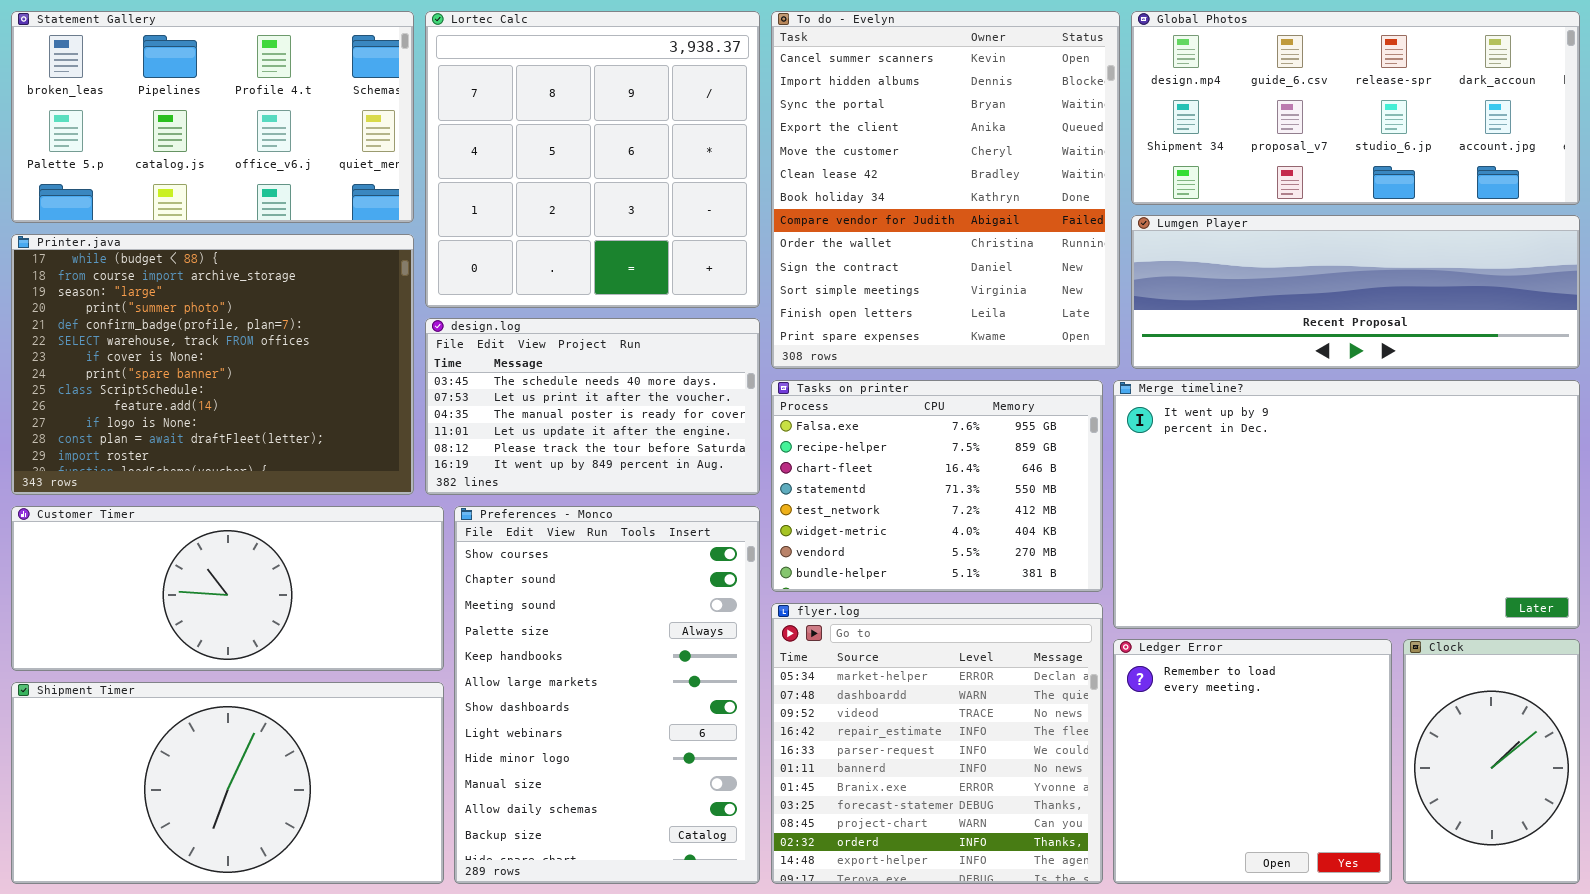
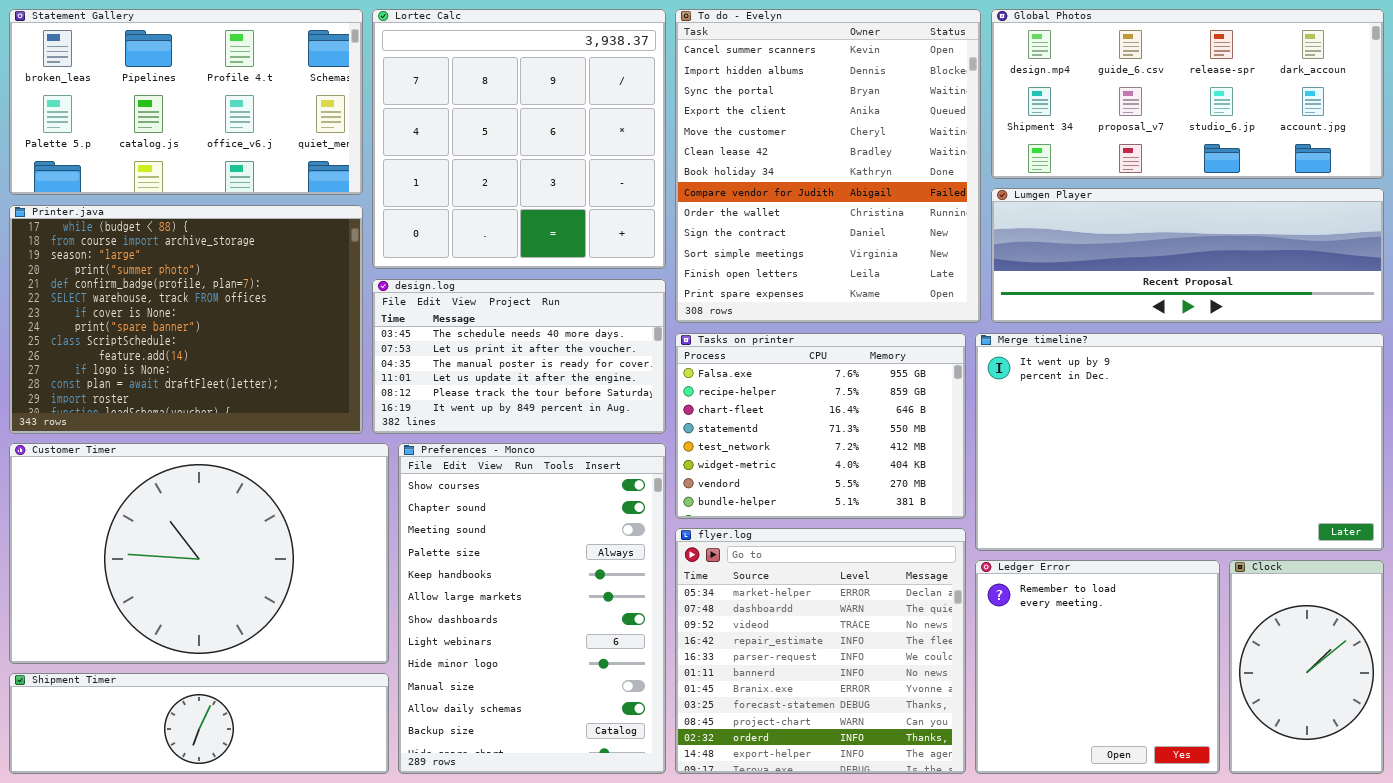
Customer Timer: [11,506,444,671] -> [9,443,389,664], resized
Shipment Timer: [11,682,444,884] -> [9,673,389,774], resized

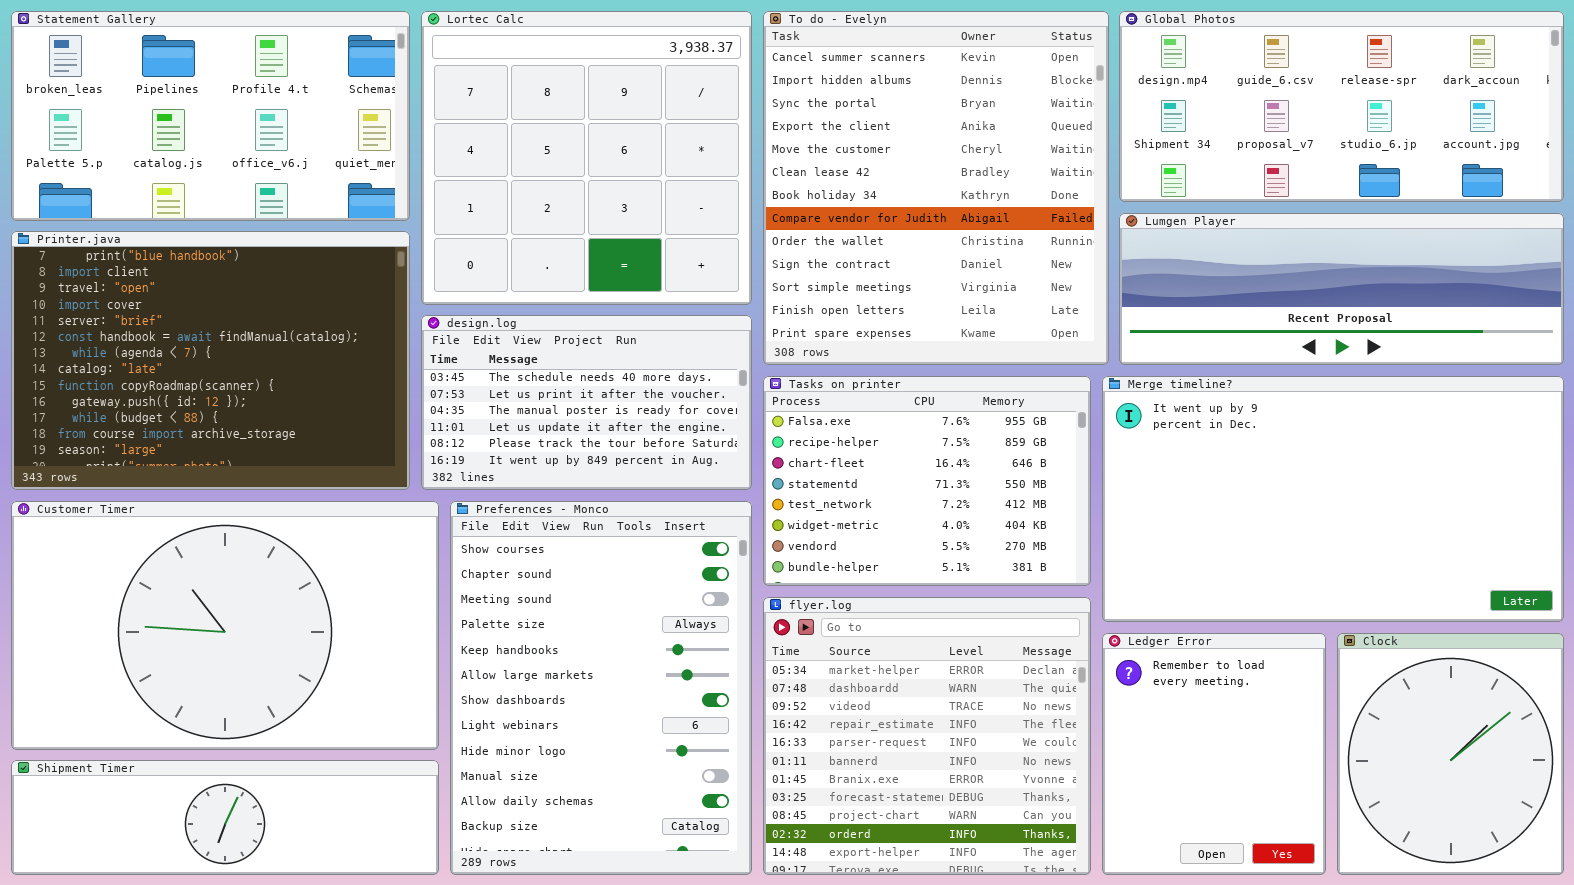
Printer.java: [9,205,363,434] -> [11,231,410,490], scrolled up 10 rows
Ledger Error: [975,560,1220,774] -> [1102,633,1326,875], resized
Clock: [1229,560,1384,774] -> [1337,633,1564,875], resized

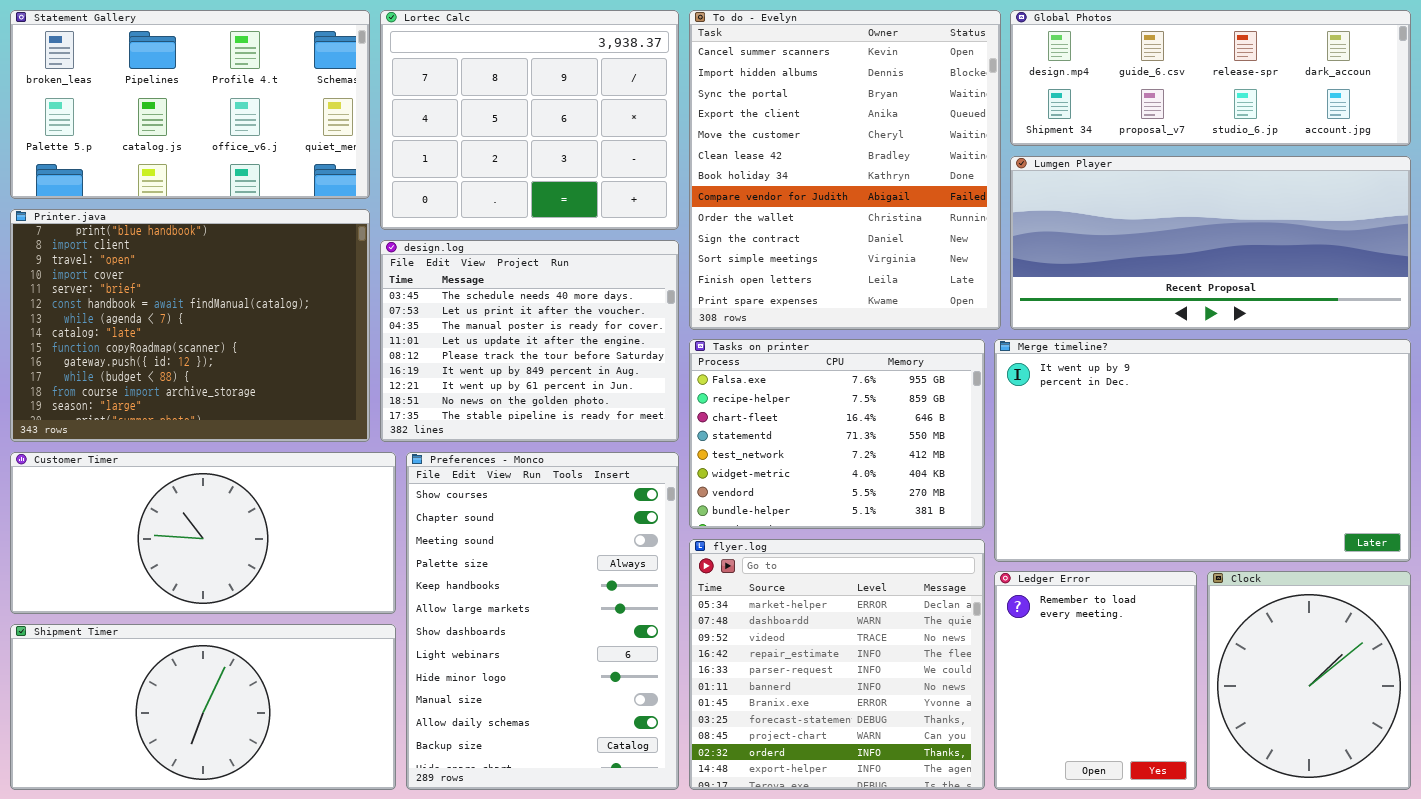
Lortec Calc: [421,11,752,305] -> [380,10,679,230], resized
Global Photos: [1119,11,1564,202] -> [1010,10,1411,146], resized
Lumgen Player: [1119,213,1564,365] -> [1010,156,1411,330], resized
design.log: [421,315,752,490] -> [380,240,679,442], resized
Customer Timer: [11,501,439,750] -> [10,452,396,614], resized
Shipment Timer: [11,760,439,875] -> [10,624,396,790], resized

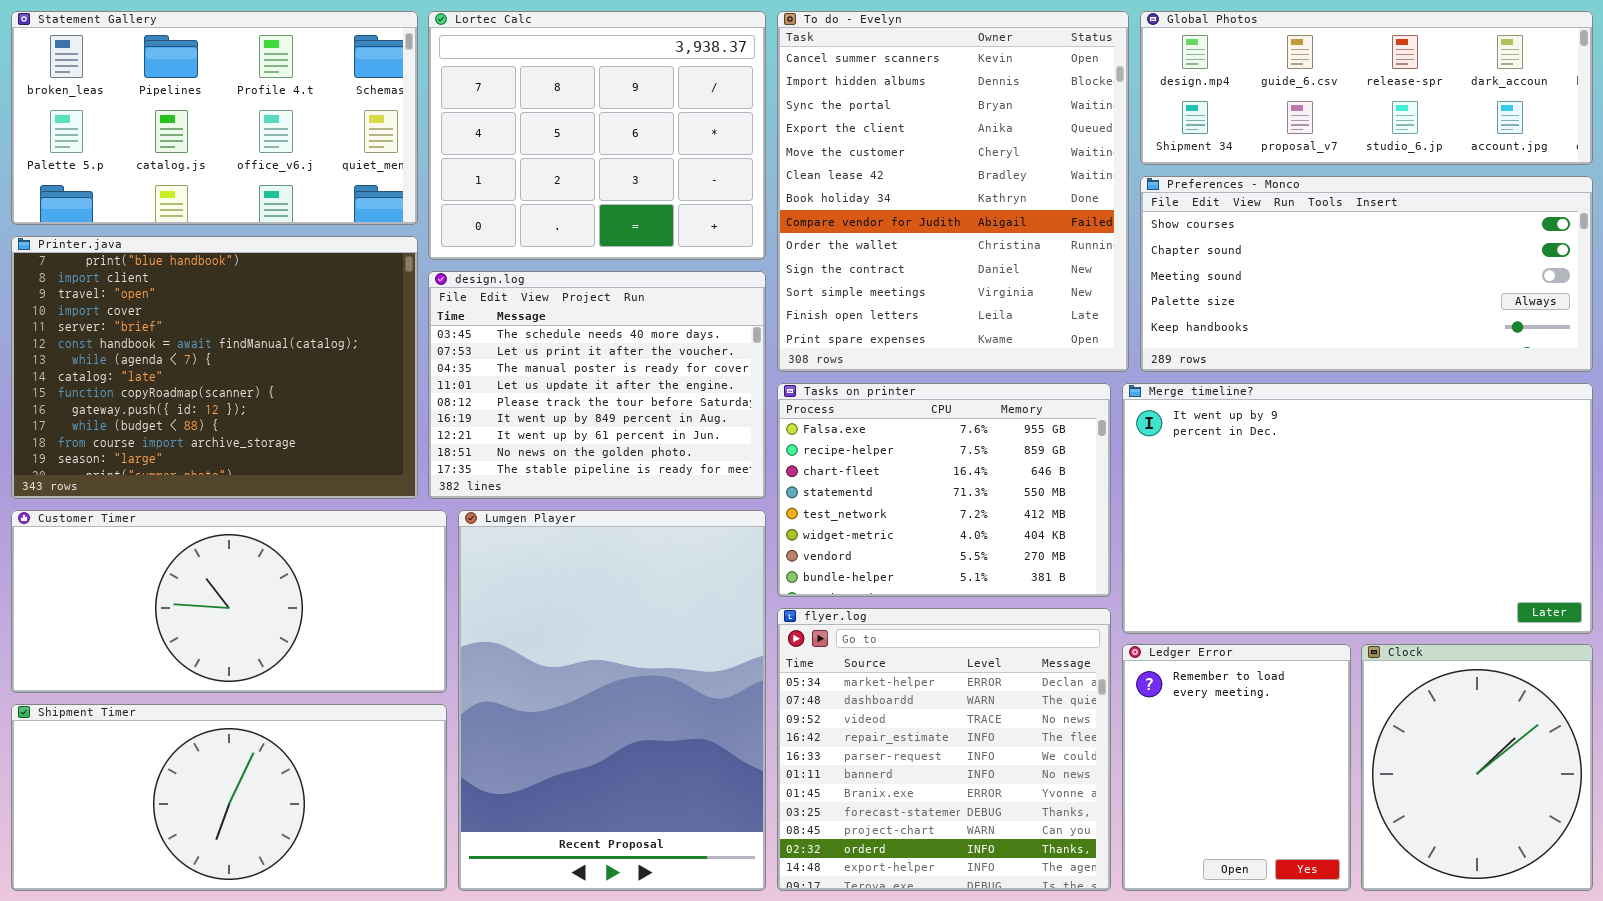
Lumgen Player: [1010,156,1411,330] -> [458,510,766,891], moved, resized
Preferences - Monco: [406,452,679,790] -> [1140,176,1593,372], moved, resized

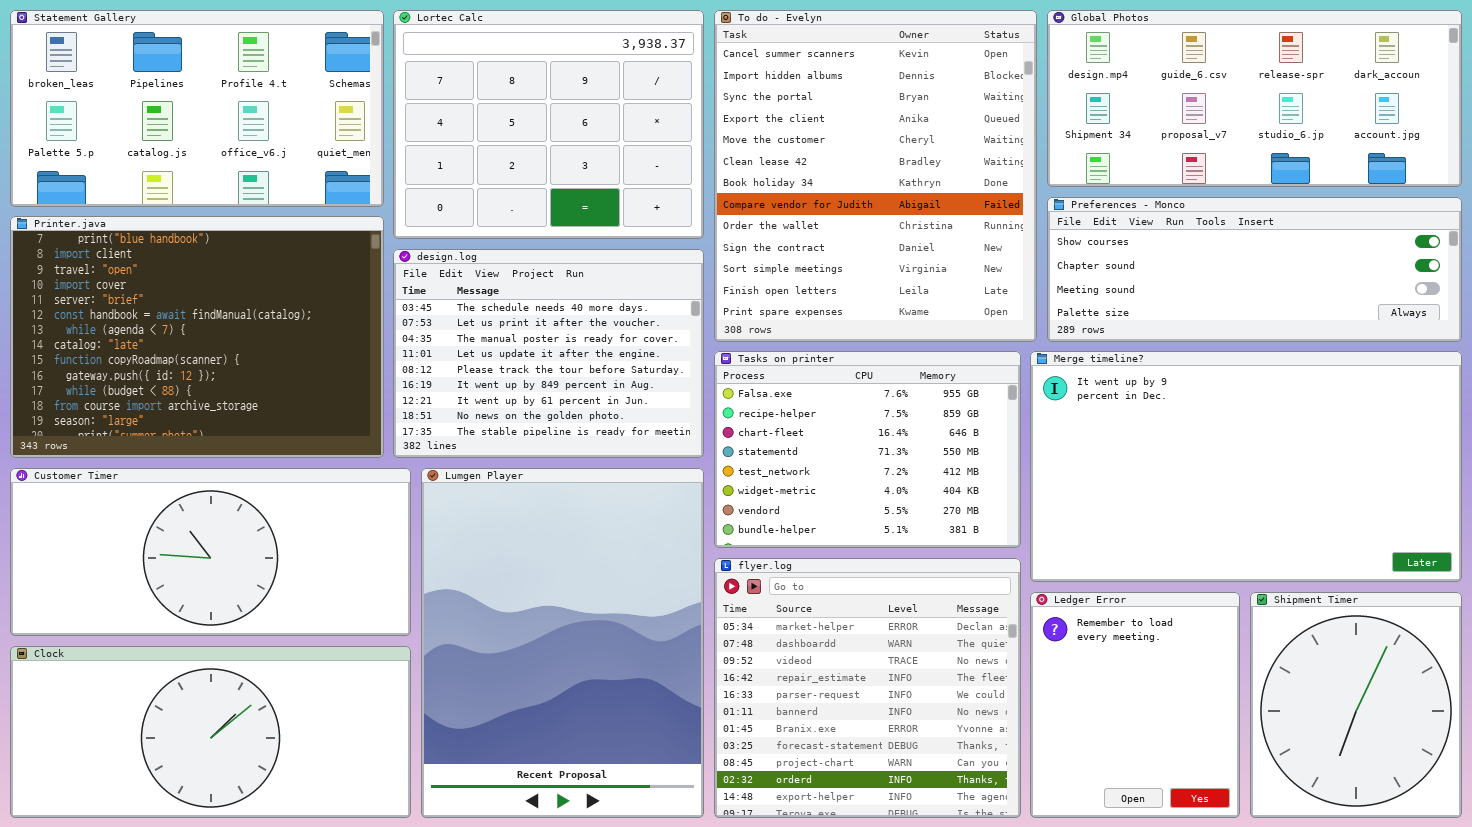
Global Photos: [1140,11,1593,165] -> [1047,10,1462,187], resized
Preferences - Monco: [1140,176,1593,372] -> [1047,197,1462,342], resized
Clock: [1361,644,1593,891] -> [10,646,411,818], moved, resized
Shipment Timer: [11,704,447,891] -> [1250,592,1462,818], moved, resized

